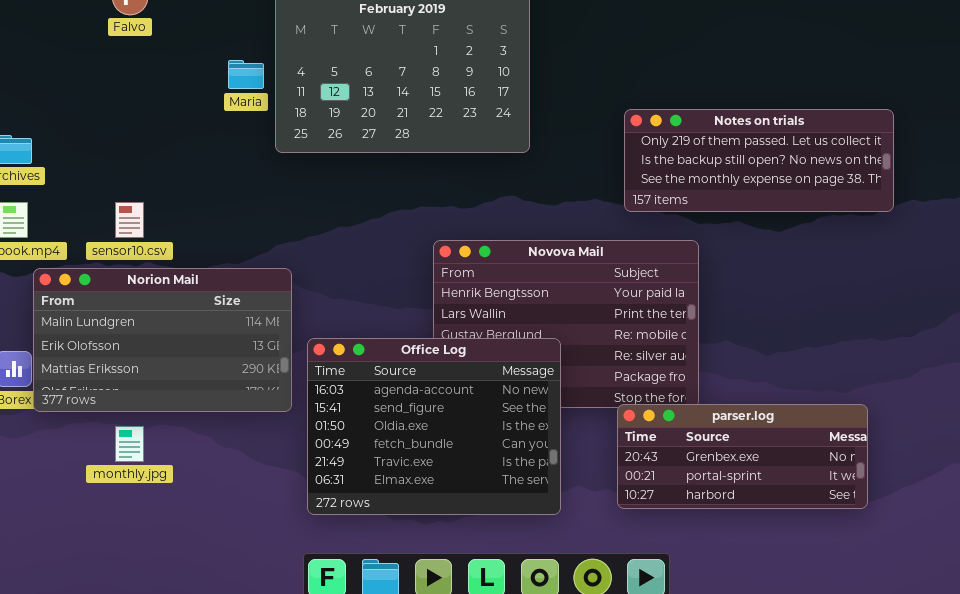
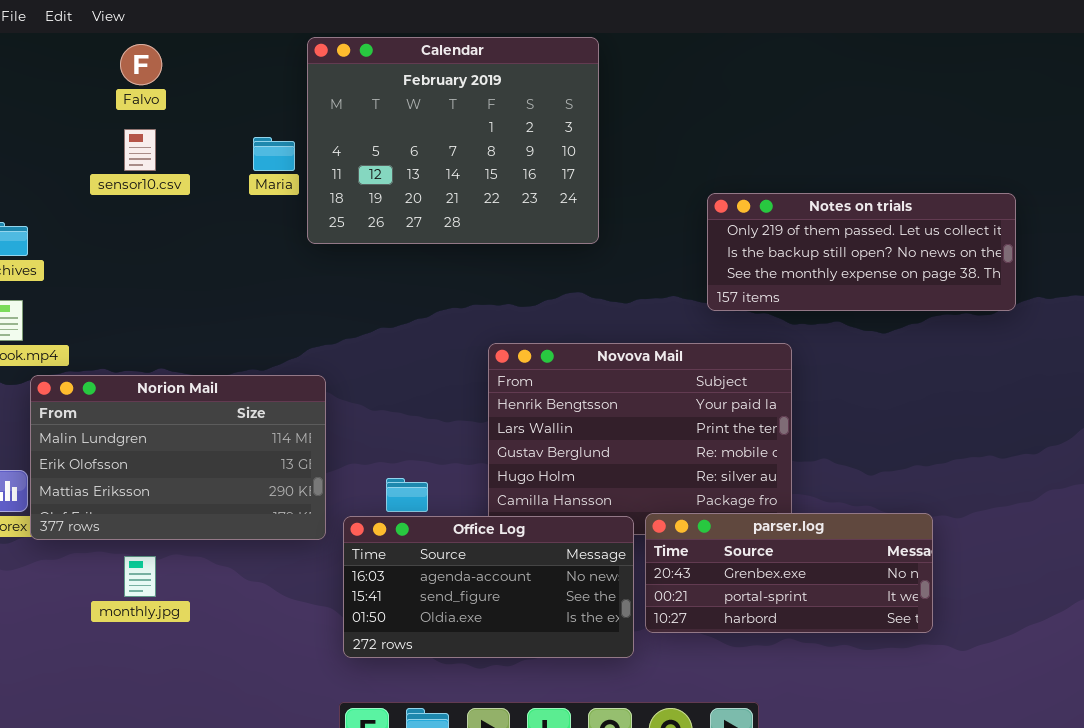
sensor10.csv: [115,202,144,238] -> [124,129,156,171], moved
Office Log: [307,338,561,515] -> [343,516,634,658], resized
parser.log: [617,404,868,509] -> [645,513,933,633], moved

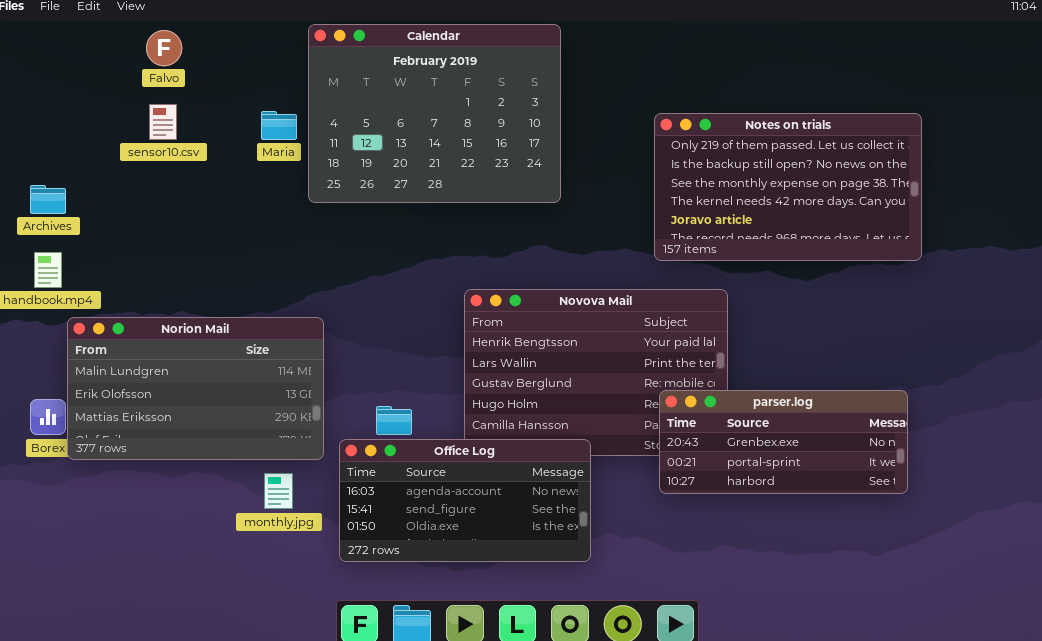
Notes on trials: [707,193,1016,311] -> [654,113,922,261], resized
parser.log: [645,513,933,633] -> [659,390,908,494], moved
monthly.jpg: [124,556,156,597] -> [264,473,293,509], moved

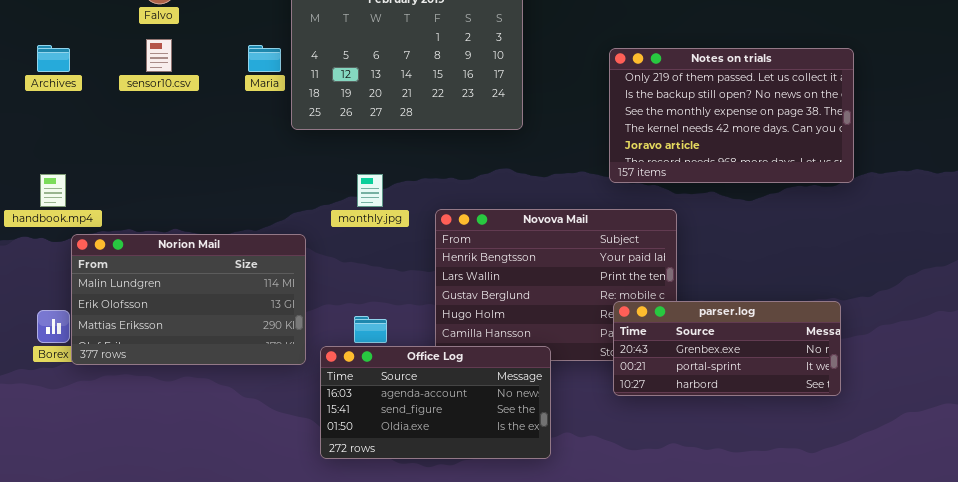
Archives: [30,185,66,214] -> [37,45,70,72], moved
monthly.jpg: [264,473,293,509] -> [357,174,383,207], moved

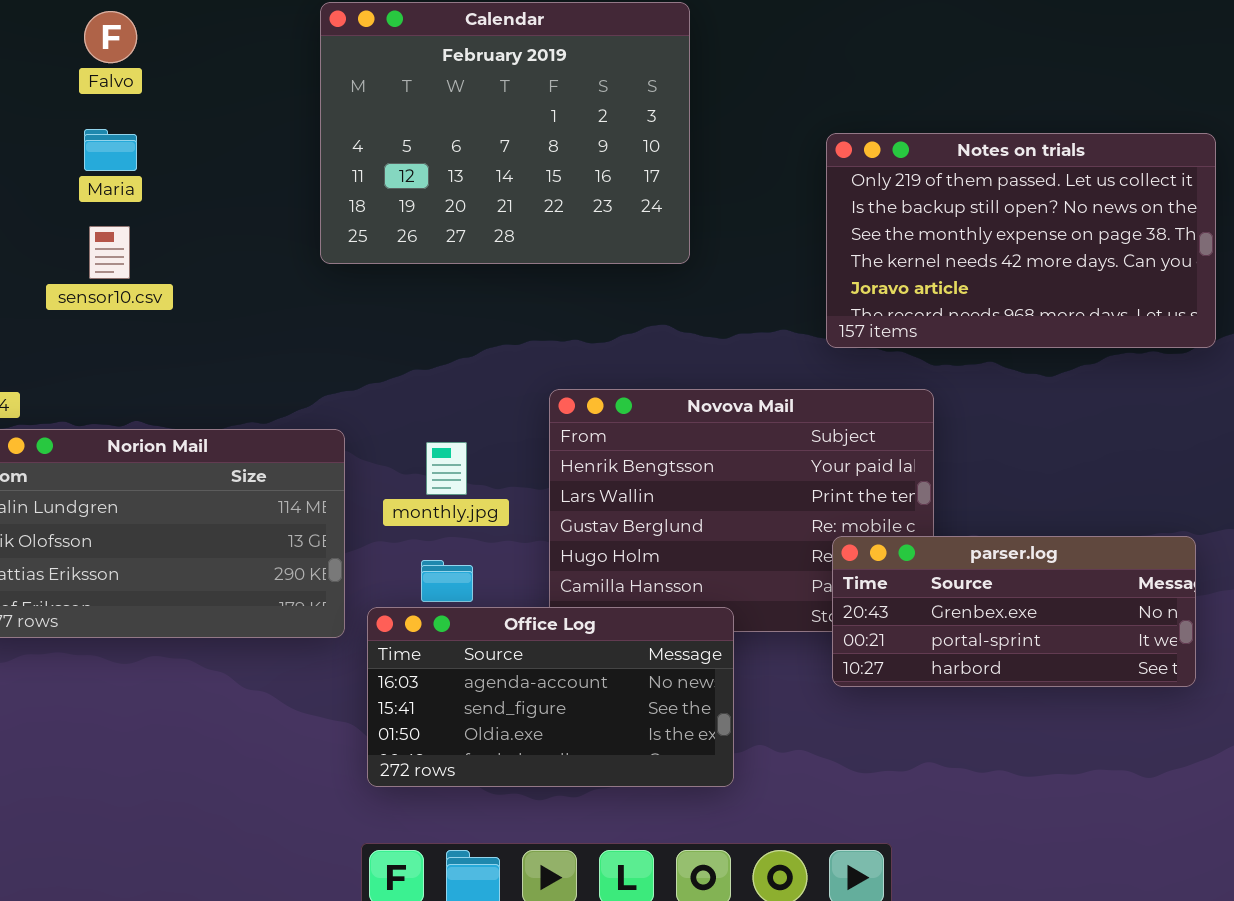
sensor10.csv: [146,39,172,72] -> [89,226,130,279], moved
Maria: [248,45,281,72] -> [84,129,137,171], moved
monthly.jpg: [357,174,383,207] -> [426,442,467,495], moved

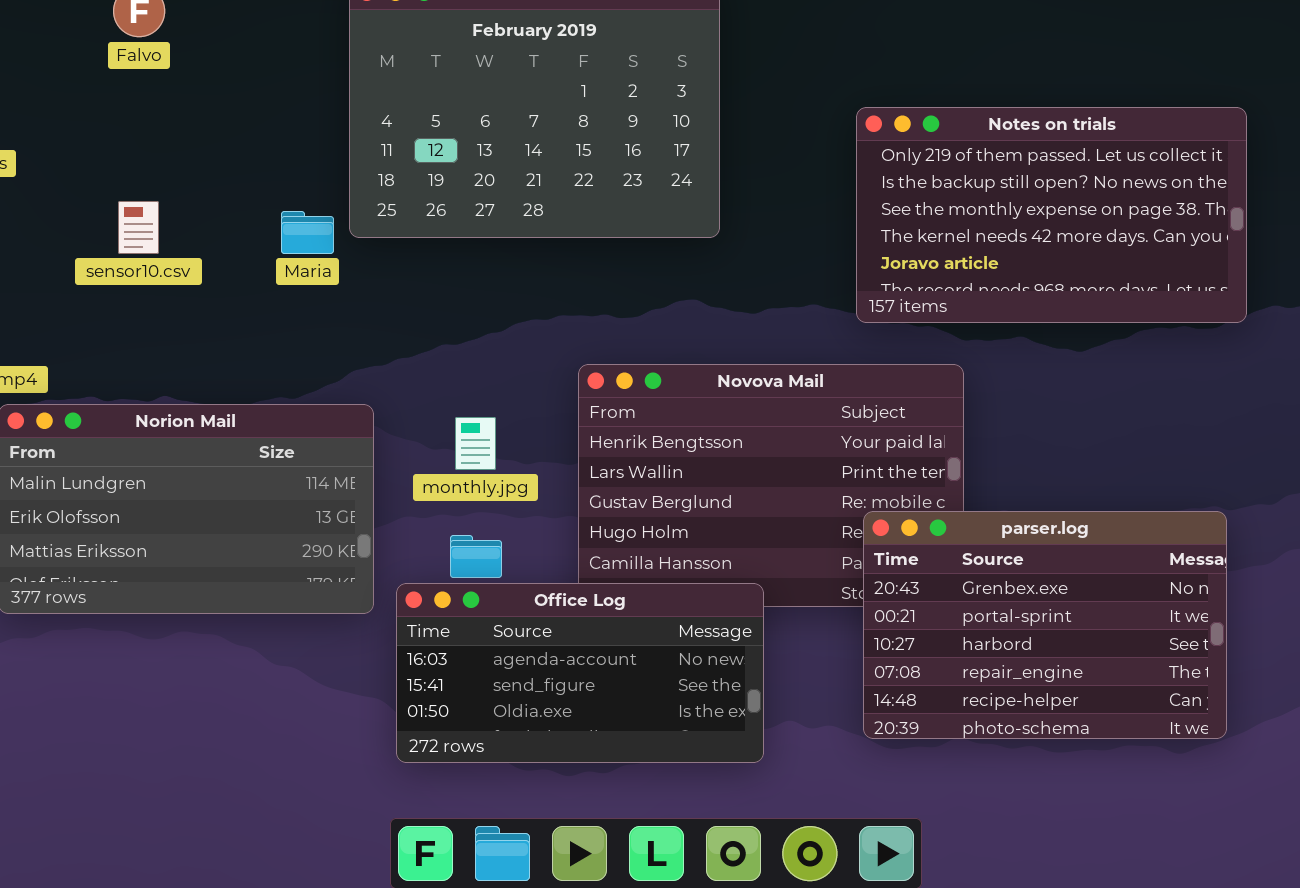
Maria: [84,129,137,171] -> [281,211,334,254], moved
parser.log: [832,536,1196,687] -> [863,511,1227,739], resized

